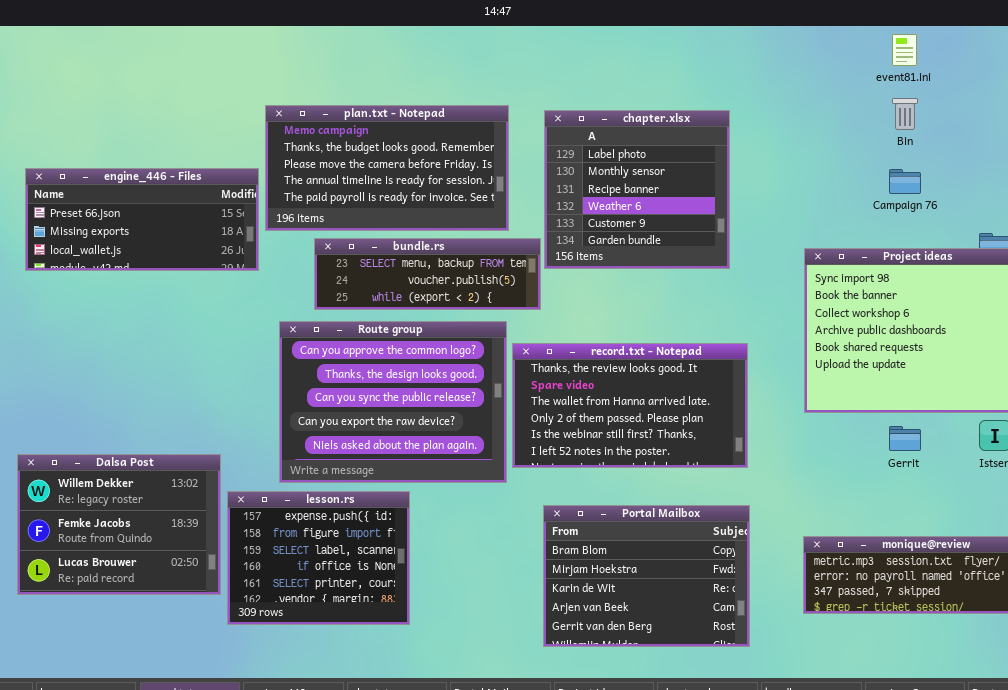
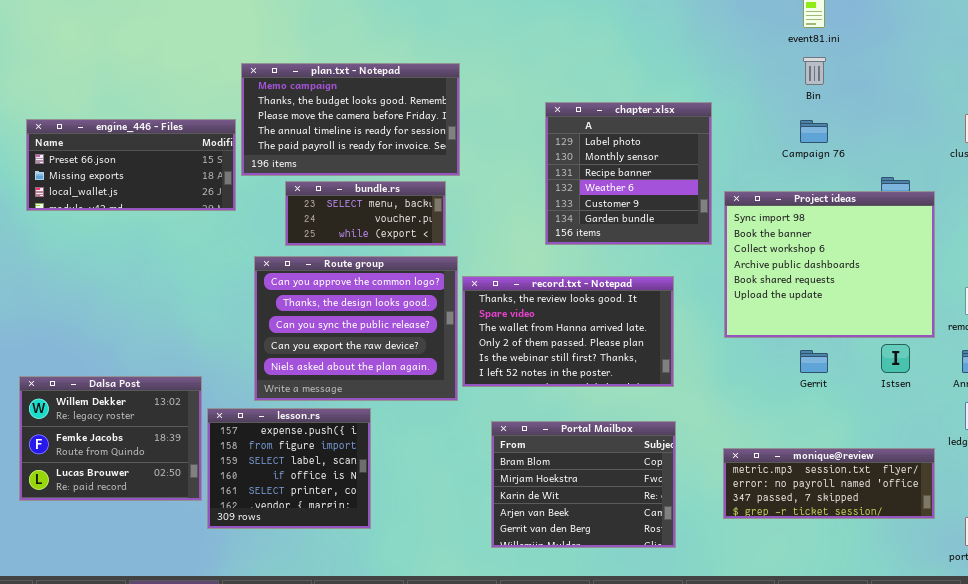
chapter.xlsx: [544,110,730,269] -> [545,102,712,245], moved
bundle.rs: [314,238,541,310] -> [285,181,446,246], resized

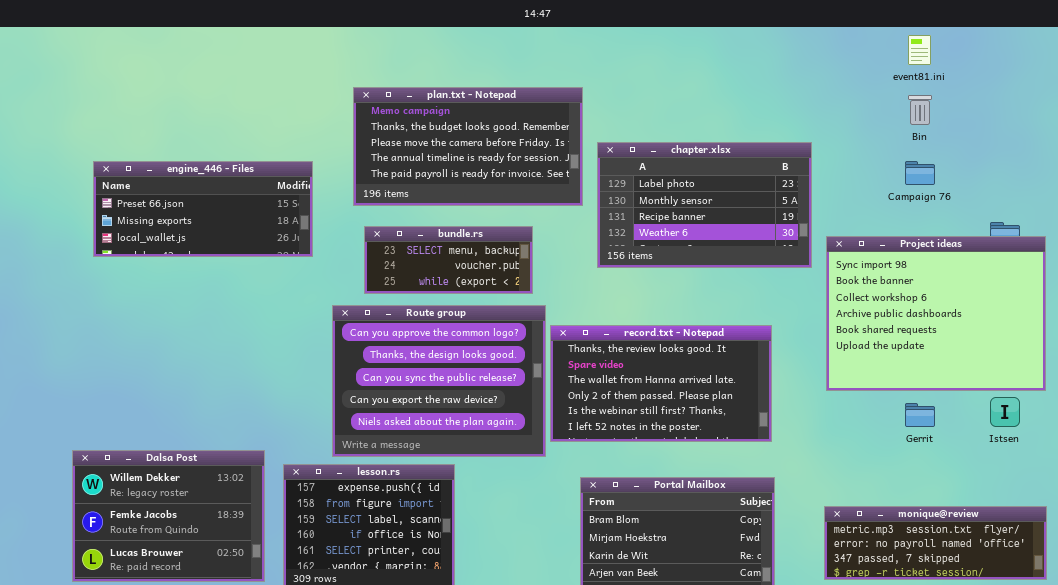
plan.txt - Notepad: [241,63,460,176] -> [353,87,583,206], moved
chapter.xlsx: [545,102,712,245] -> [597,142,812,268], resized
Dalsa Post: [19,376,202,501] -> [72,450,265,582], moved

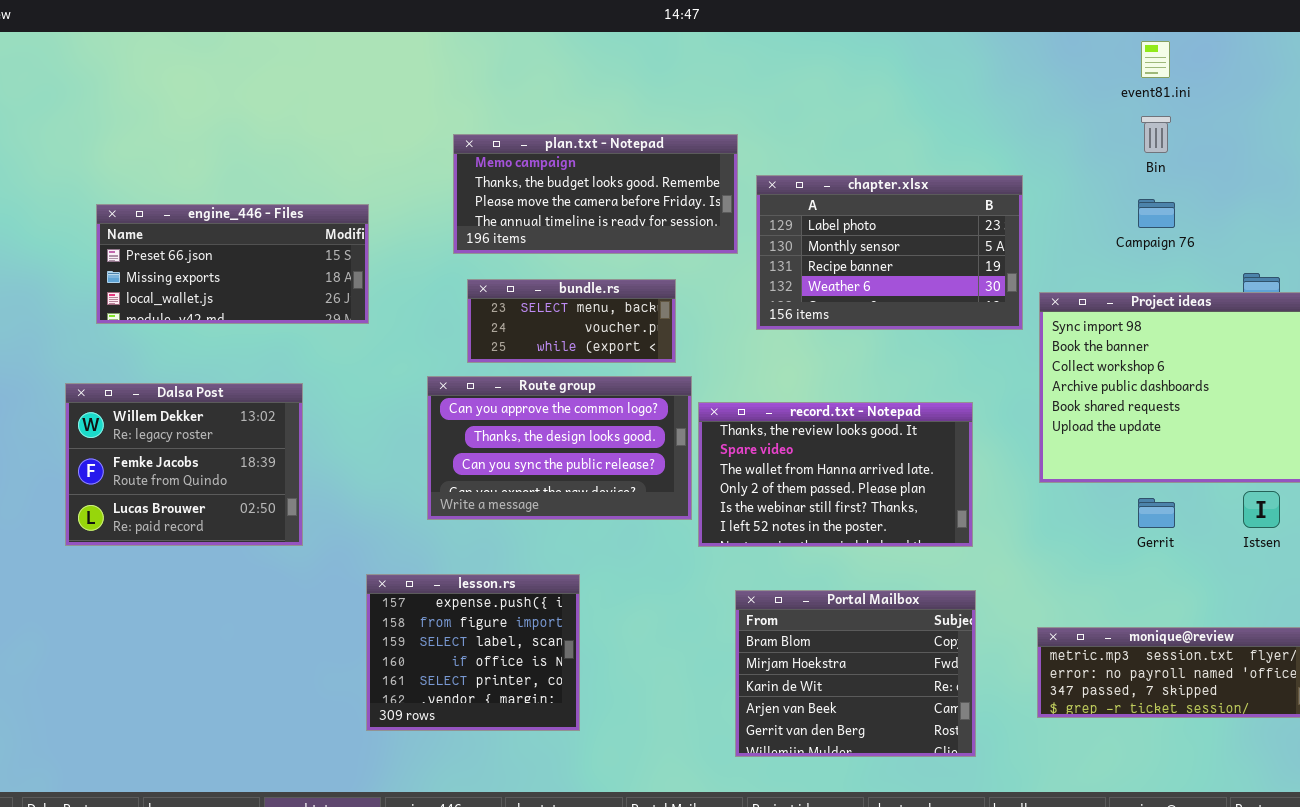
plan.txt - Notepad: [353,87,583,206] -> [453,134,738,254], resized
engine_446 - Files: [93,161,313,257] -> [96,204,369,324], moved
Route group: [332,305,546,457] -> [427,376,692,520], resized
Dalsa Post: [72,450,265,582] -> [65,383,303,546], moved

